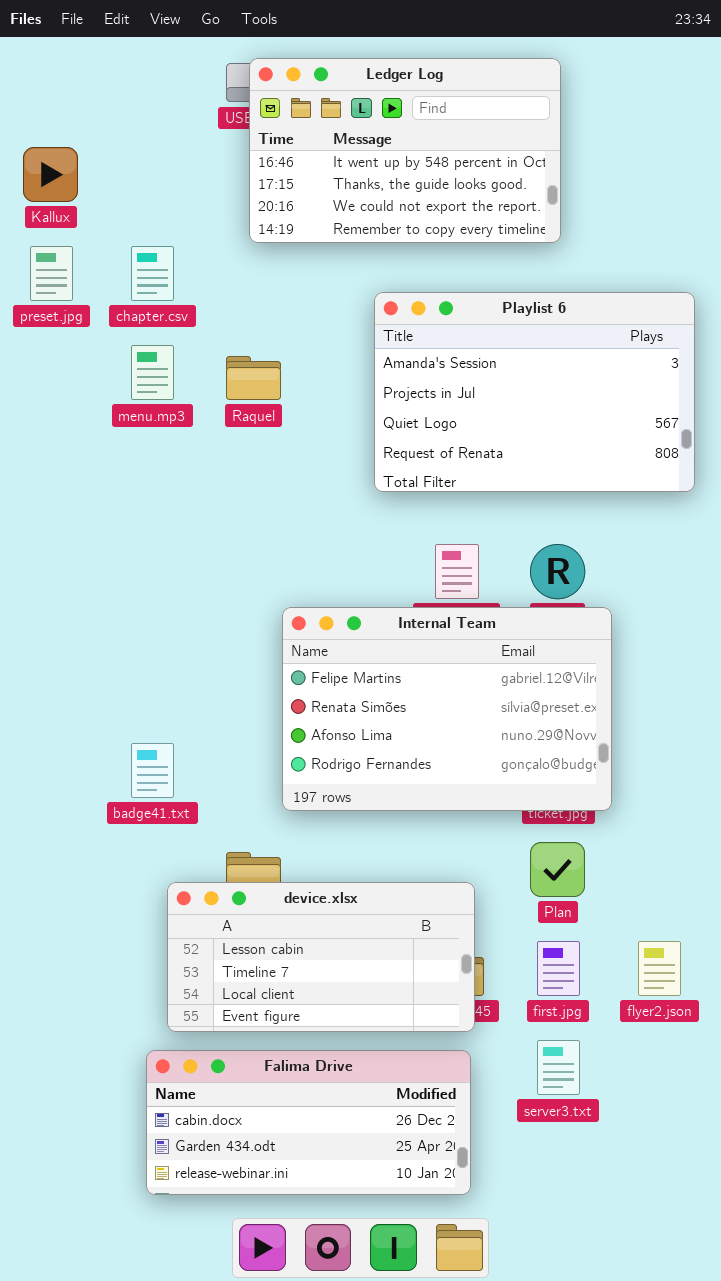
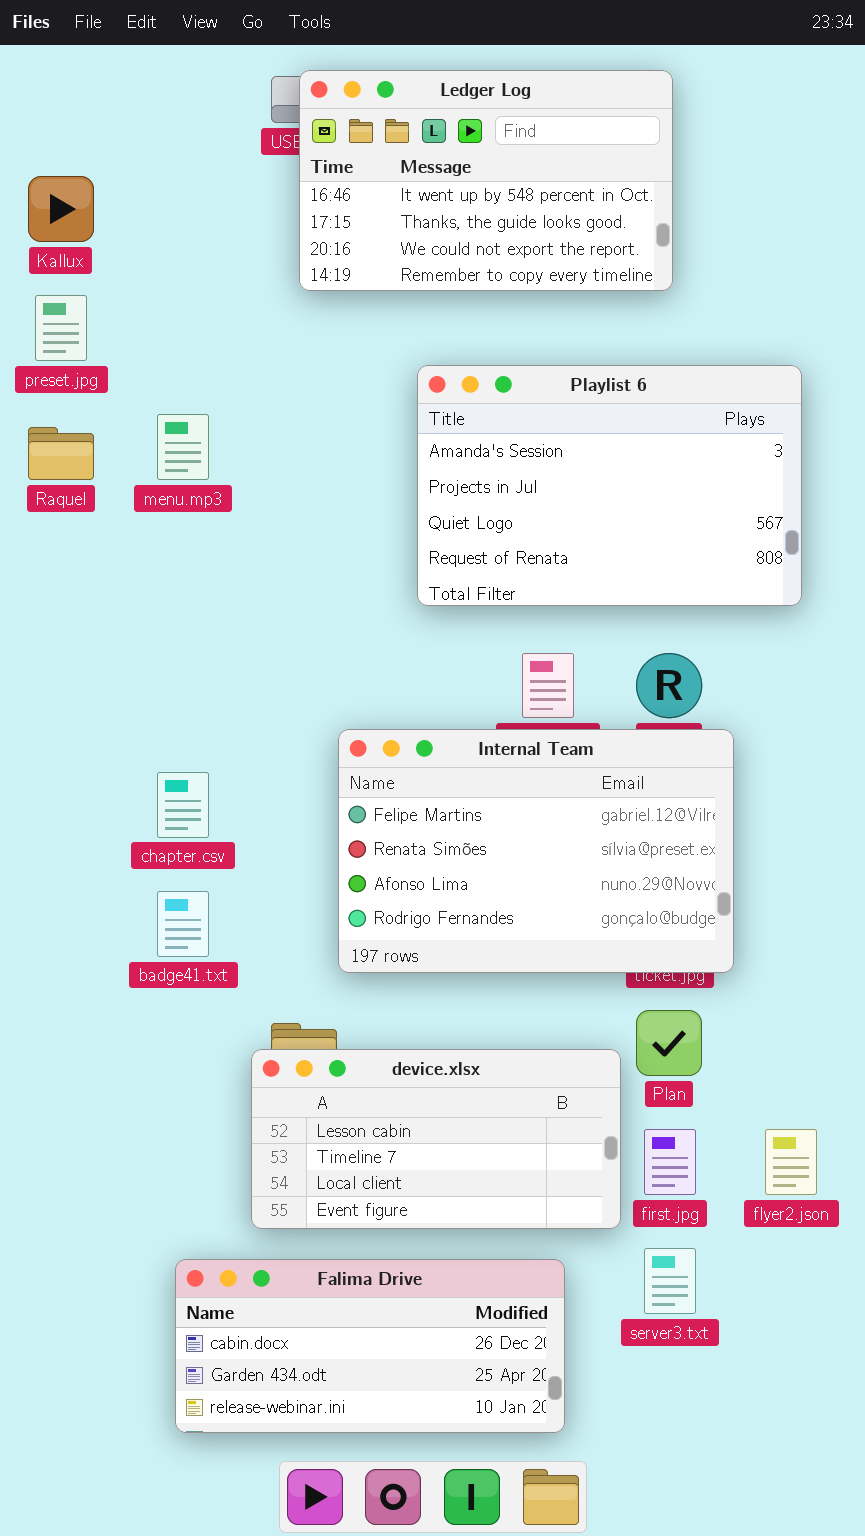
chapter.csv: [131,246,174,301] -> [157,772,209,838], moved
Playlist 6: [374,292,695,492] -> [417,365,802,606], moved
Raquel: [226,356,281,400] -> [28,427,94,480], moved
device.xlsx: [167,882,475,1032] -> [251,1049,621,1229], moved

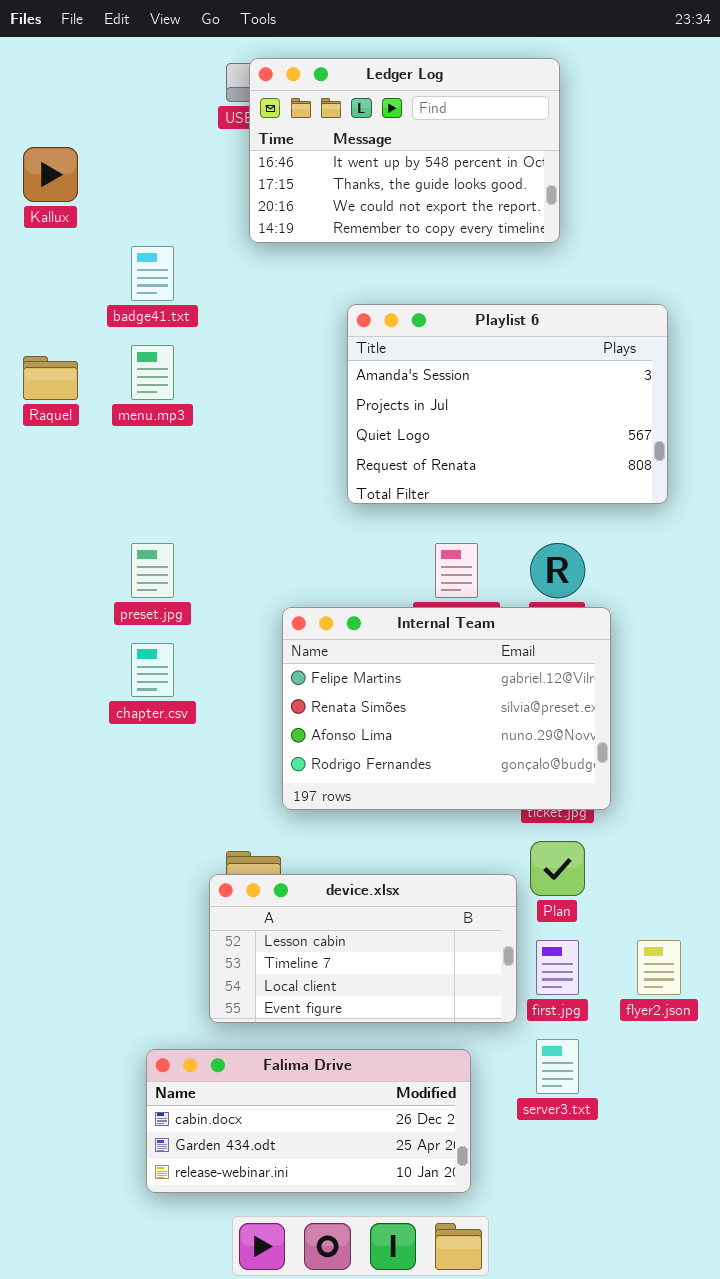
preset.jpg: [35,295,87,361] -> [131,543,174,598], moved
badge41.txt: [157,891,209,957] -> [131,246,174,301], moved

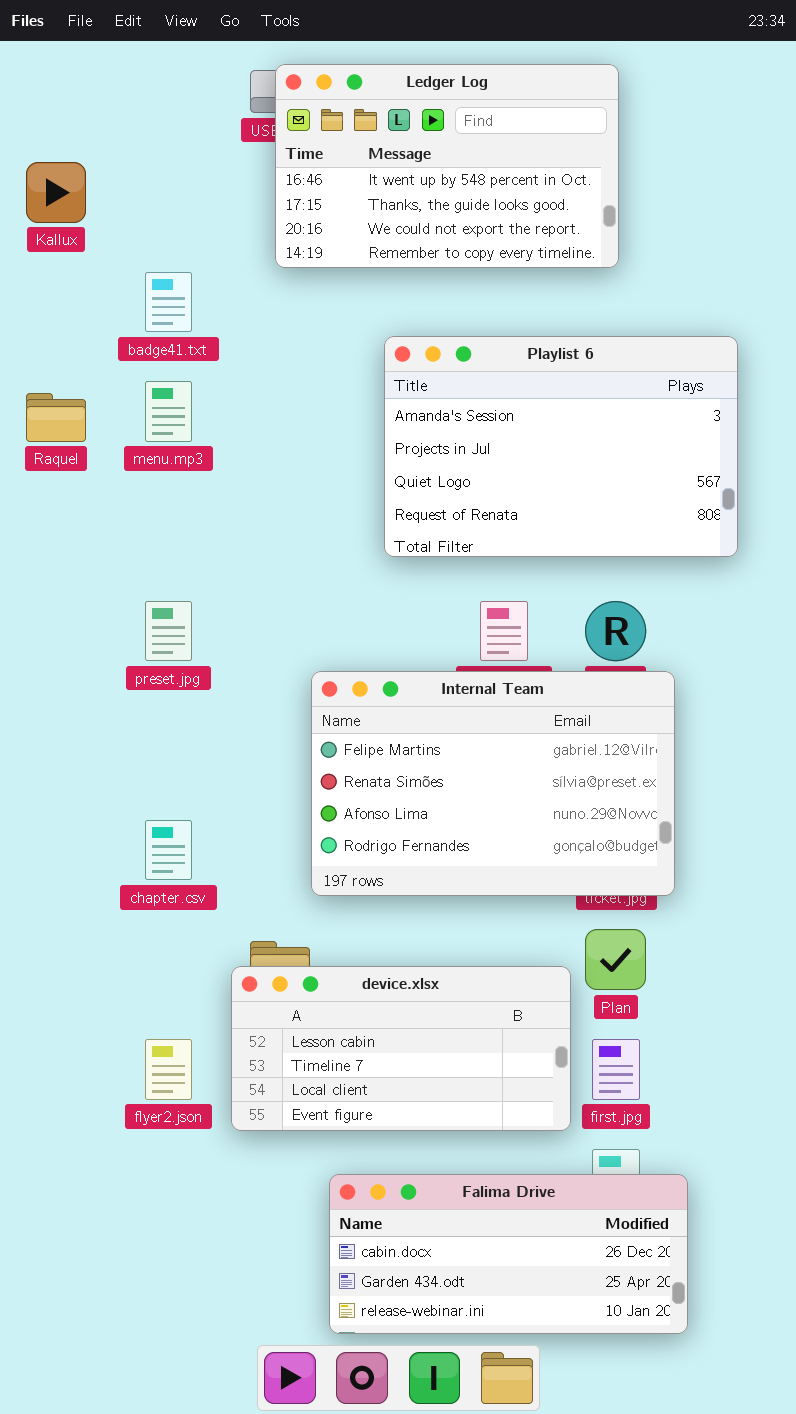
chapter.csv: [131,643,174,697] -> [145,820,192,880], moved
flyer2.json: [637,940,681,995] -> [145,1039,192,1100], moved
Falima Drive: [146,1049,471,1193] -> [329,1174,688,1334], moved

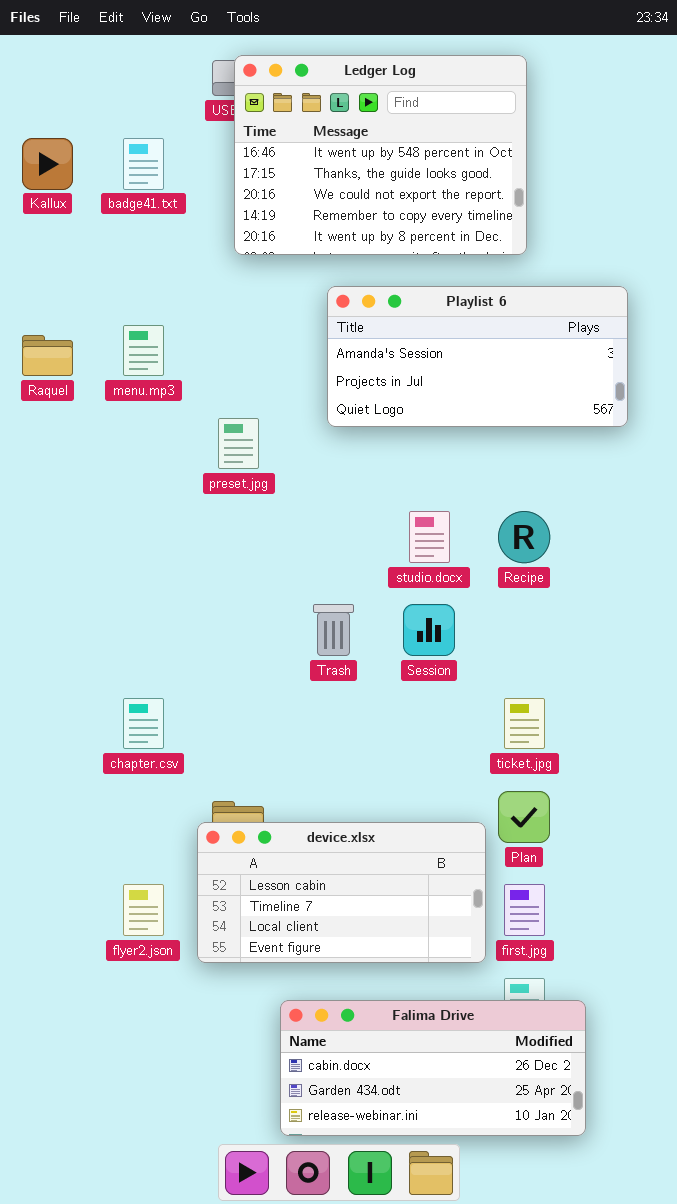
Ledger Log: [275,64,619,268] -> [234,55,527,255], resized
badge41.txt: [145,272,192,332] -> [123,138,164,190], moved
Playlist 6: [384,336,738,557] -> [327,286,628,427], resized
preset.jpg: [145,601,192,661] -> [218,418,259,469], moved
Internal Team: [311,671,675,896] -> none, closed

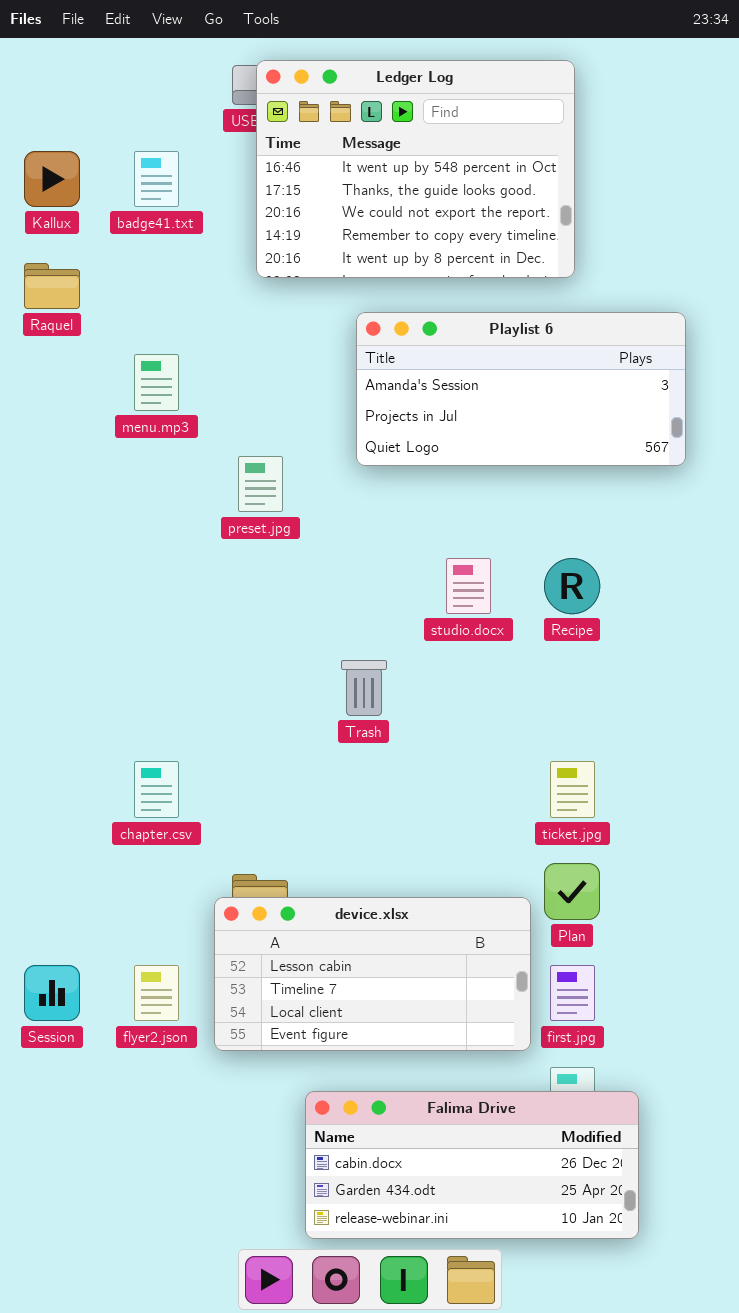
Raquel: [22,335,73,376] -> [24,263,80,309], moved
Session: [403,604,455,656] -> [24,965,80,1021], moved

